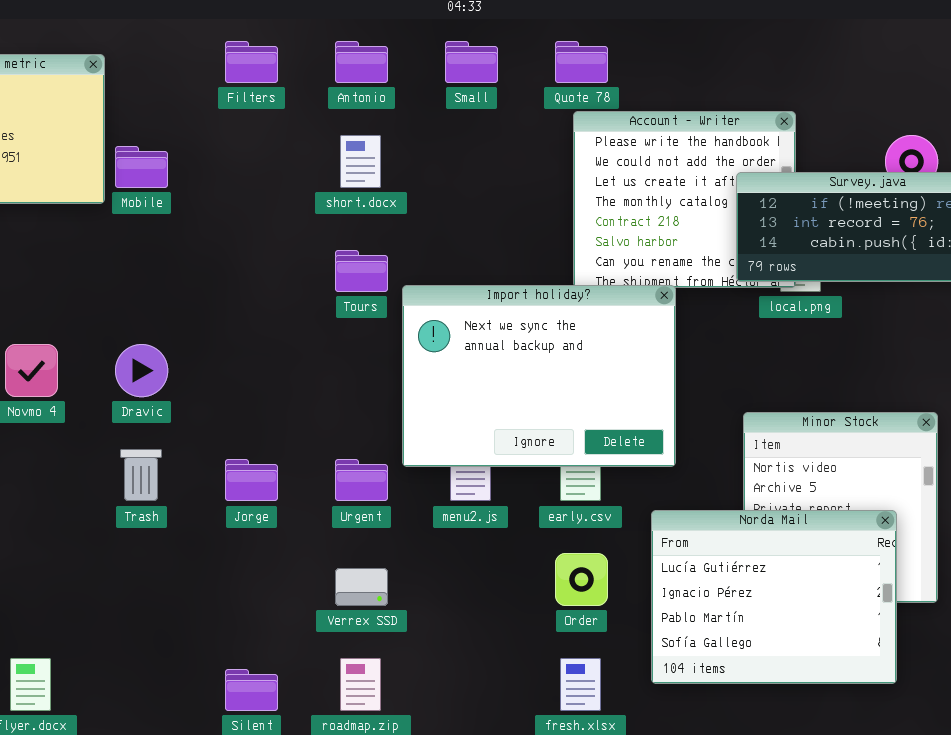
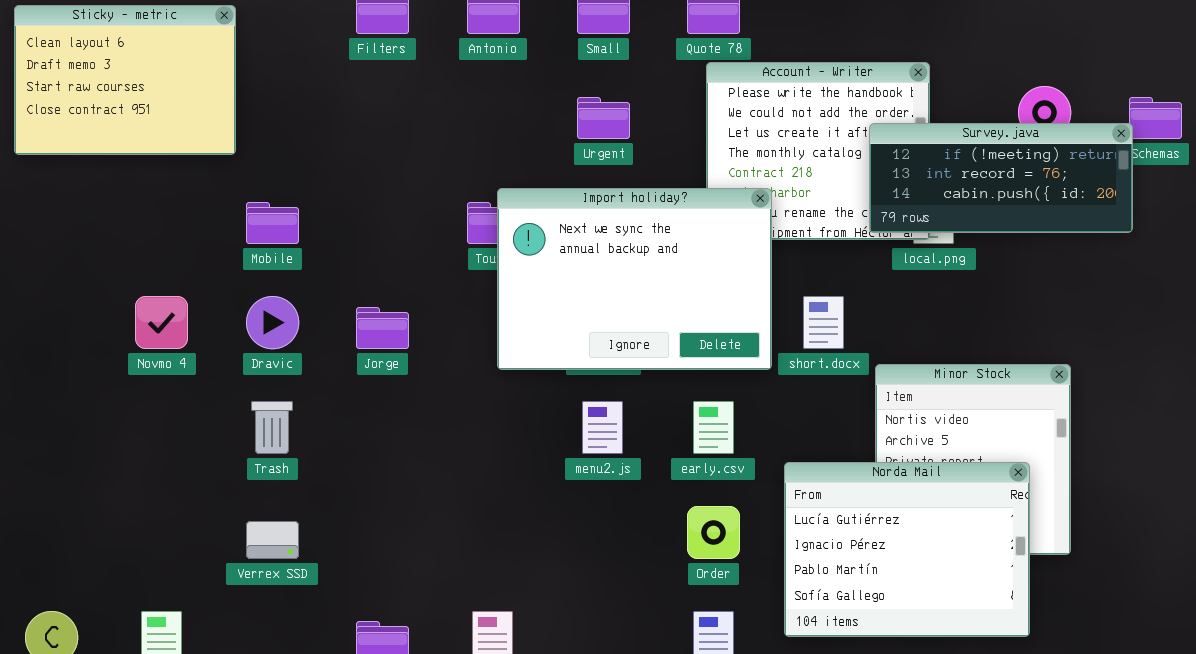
short.docx: [340,135,381,188] -> [803,296,844,349], moved
Mobile: [115,146,168,188] -> [246,202,299,244], moved
Import holiday?: [402,285,676,467] -> [497,188,772,370], moved
Jorge: [225,459,278,501] -> [356,307,409,349], moved
Urgent: [335,459,388,501] -> [577,97,630,139], moved
Verrex SSD: [335,568,388,606] -> [246,521,299,559], moved

